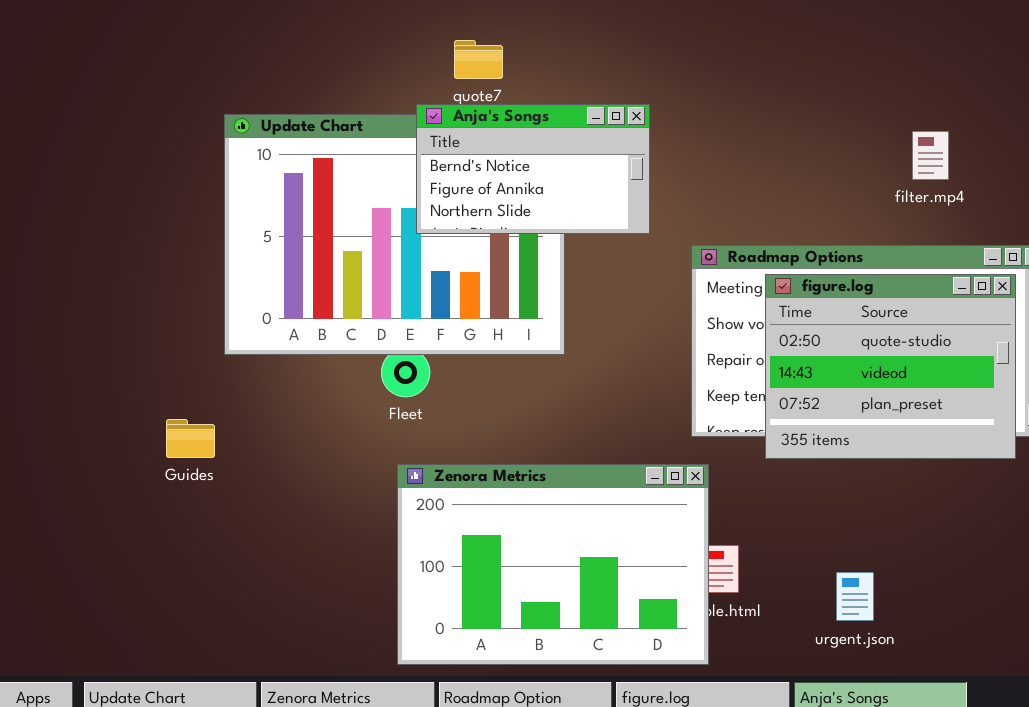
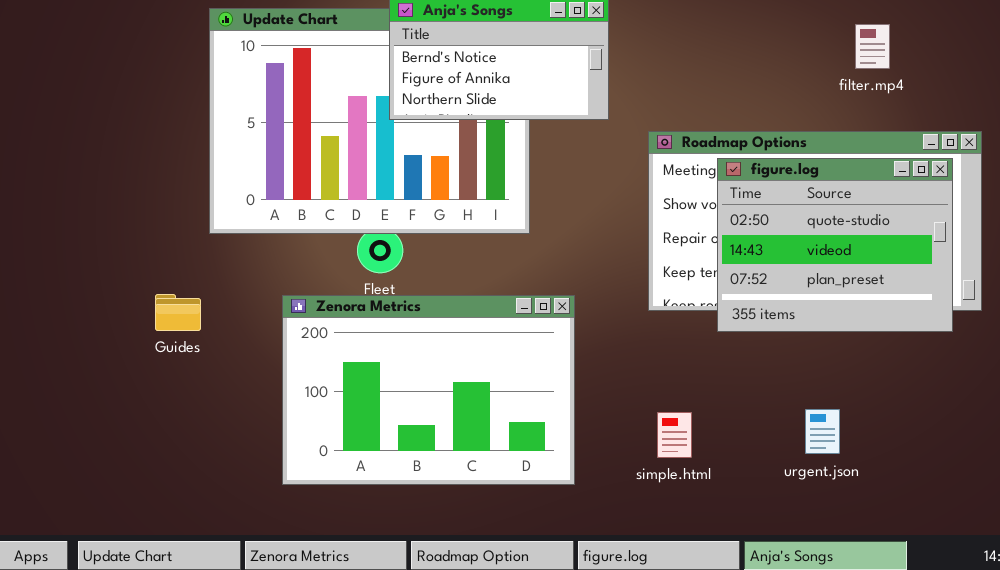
Zenora Metrics: [397,464,709,665] -> [282,295,575,485], moved
urgent.json: [836,572,874,621] -> [805,409,840,454], moved

